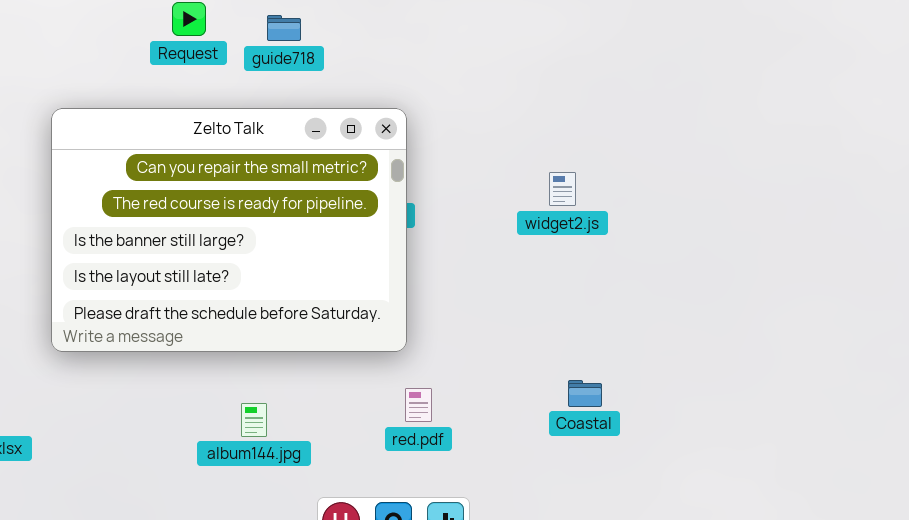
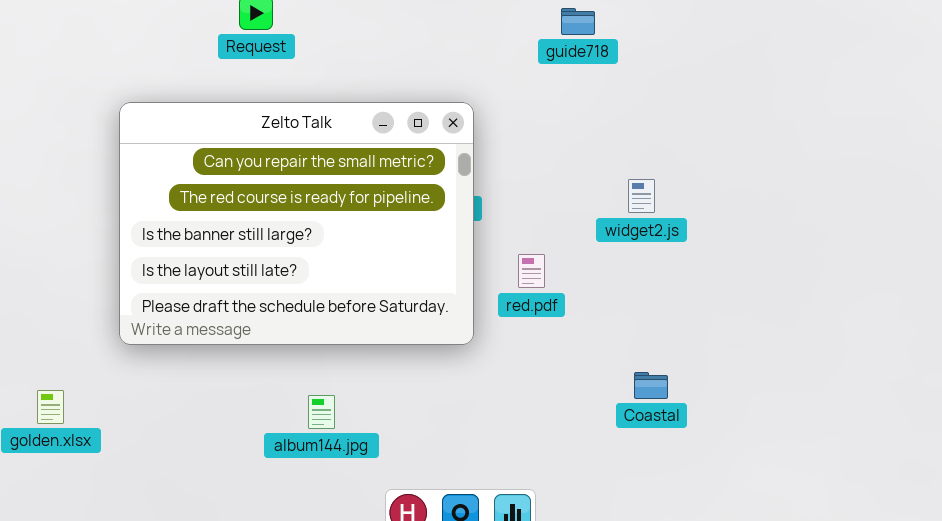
guide718: [267,15,301,41] -> [561,8,595,35], moved
widget2.js: [549,172,576,206] -> [628,179,655,213], moved
red.pdf: [405,388,432,422] -> [518,254,545,288], moved

